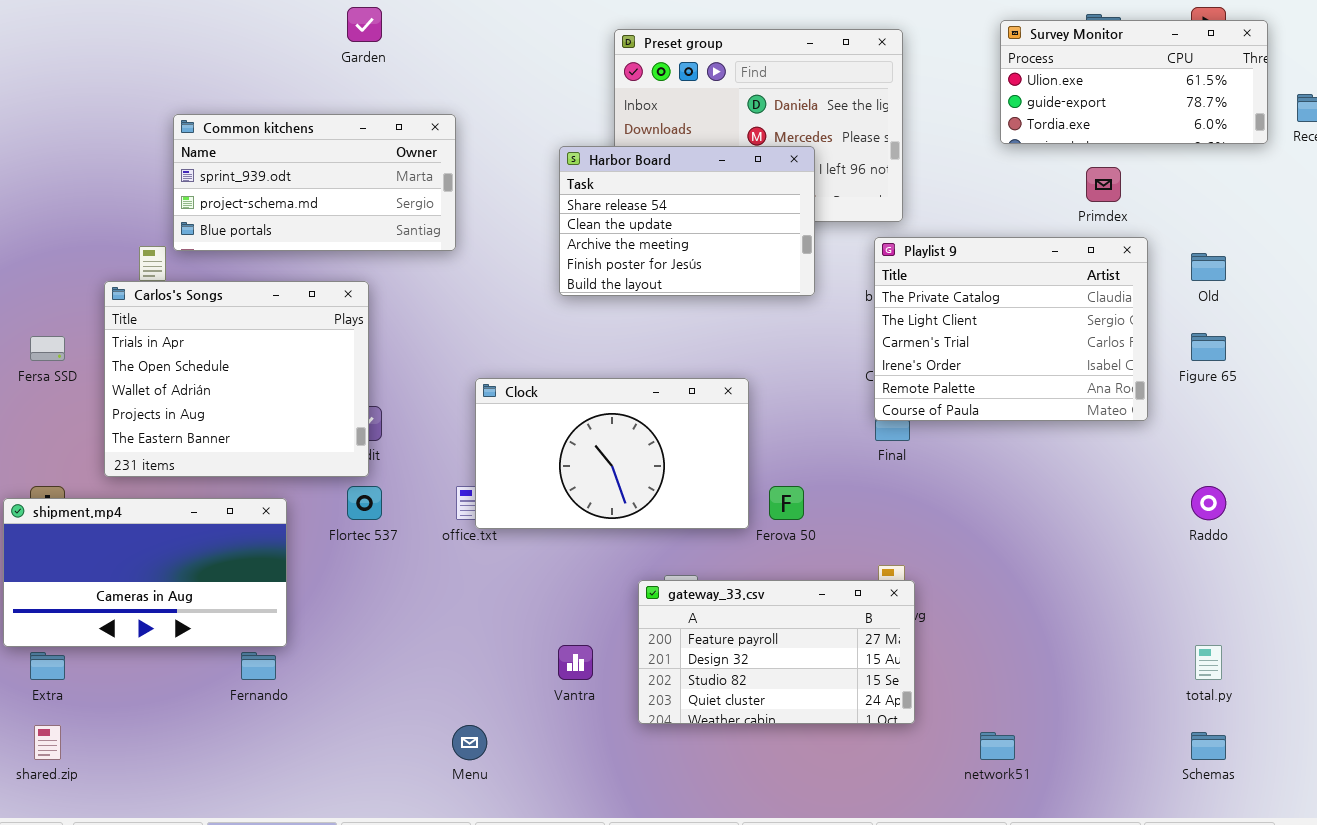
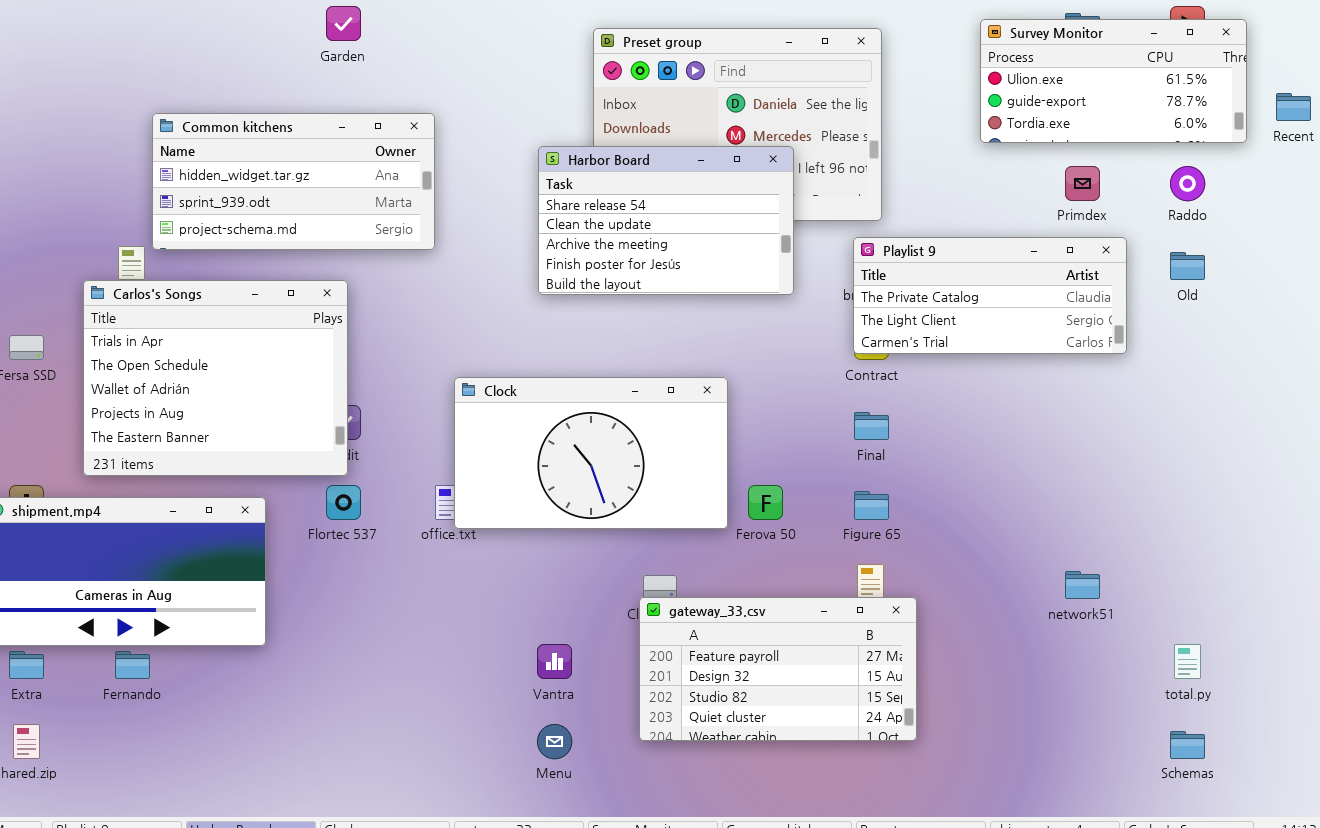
Common kitchens: [173,114,456,251] -> [152,113,435,250], scrolled up 1 row
Playlist 9: [874,237,1148,421] -> [853,237,1127,354], resized
Figure 65: [1191,333,1226,361] -> [854,491,889,520], moved
Raddo: [1191,486,1226,520] -> [1170,166,1205,201], moved
gateway_33.csv: [638,580,915,724] -> [639,597,917,741], moved
Fernando: [241,652,276,680] -> [115,651,150,679], moved
Menu: [452,725,487,760] -> [537,724,572,759], moved
network51: [980,732,1015,760] -> [1065,571,1100,599], moved

